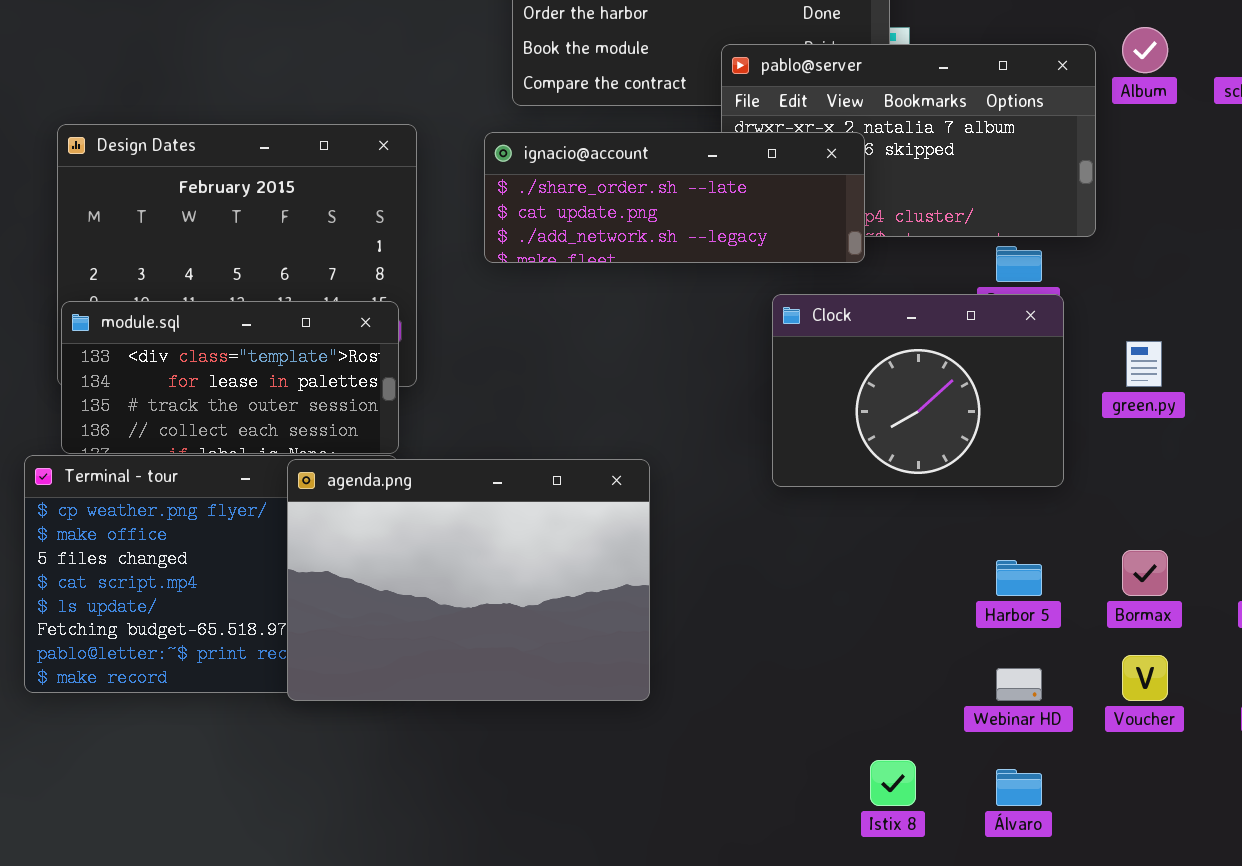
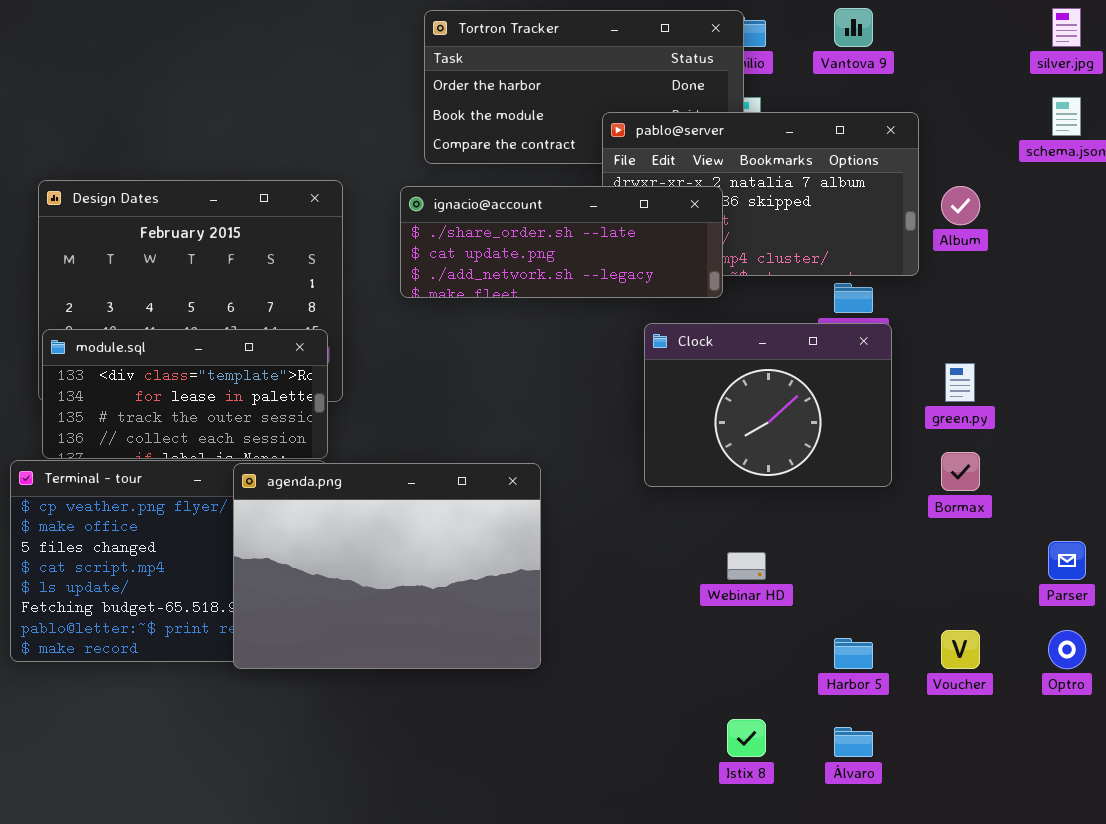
Album: [1122,27,1168,73] -> [941,186,980,225], moved
Bormax: [1122,550,1168,596] -> [941,452,980,491], moved
Harbor 5: [996,560,1042,596] -> [834,638,873,669], moved
Webinar HD: [996,668,1042,701] -> [727,552,766,580], moved

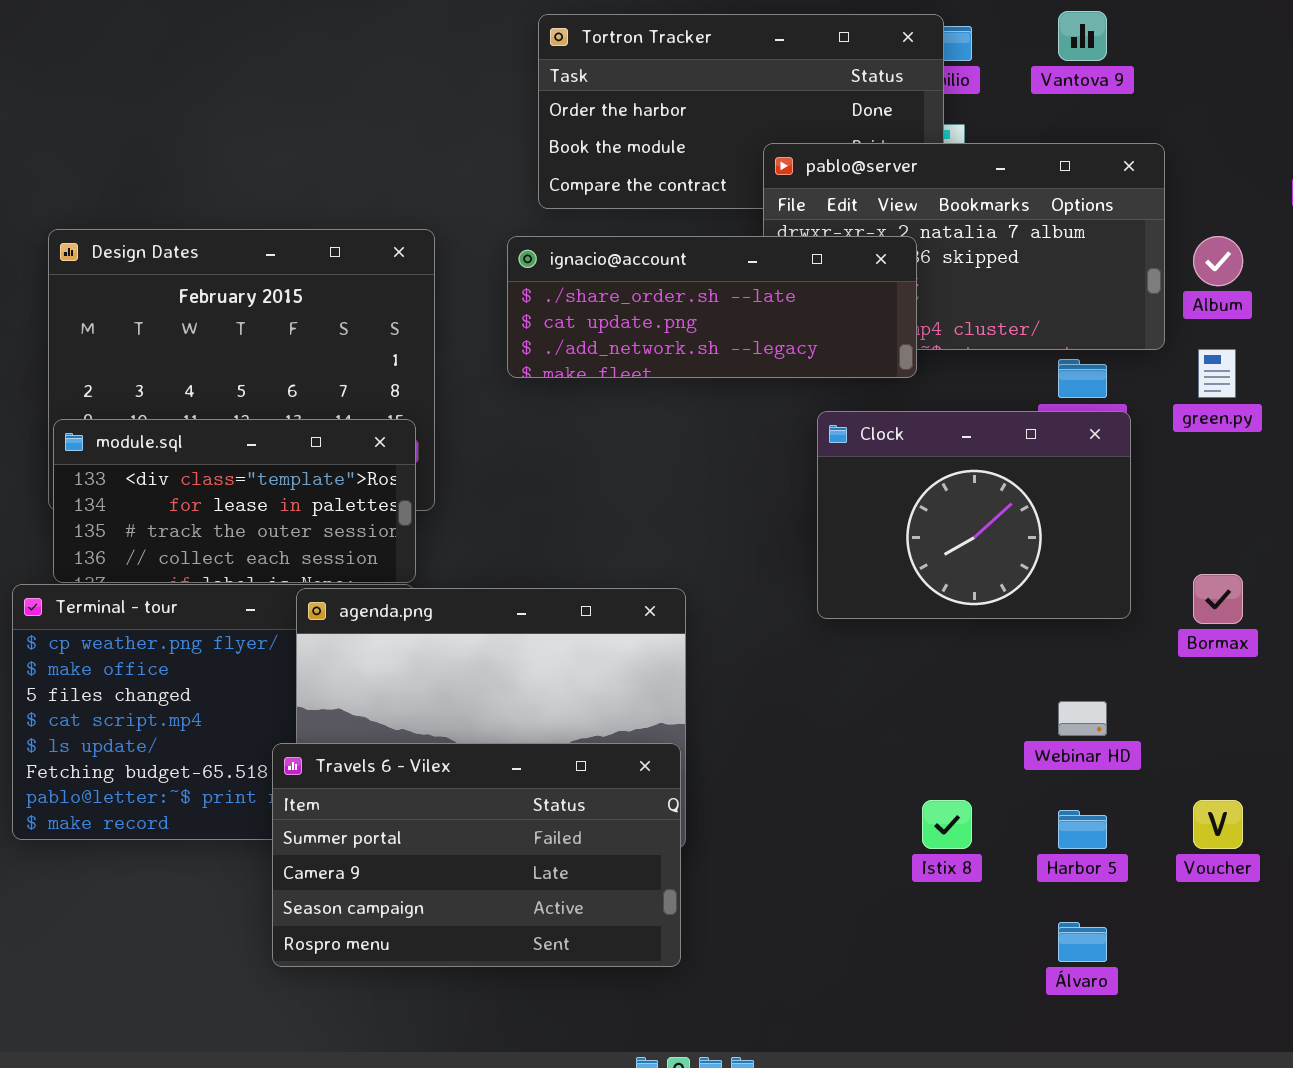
green.py: [945,363,975,402] -> [1198,349,1236,398], moved
Webinar HD: [727,552,766,580] -> [1058,701,1107,736], moved
Travels 6 - Vilex: none -> [272,743,681,967], opened
Istix 8: [727,719,766,757] -> [922,800,972,849], moved

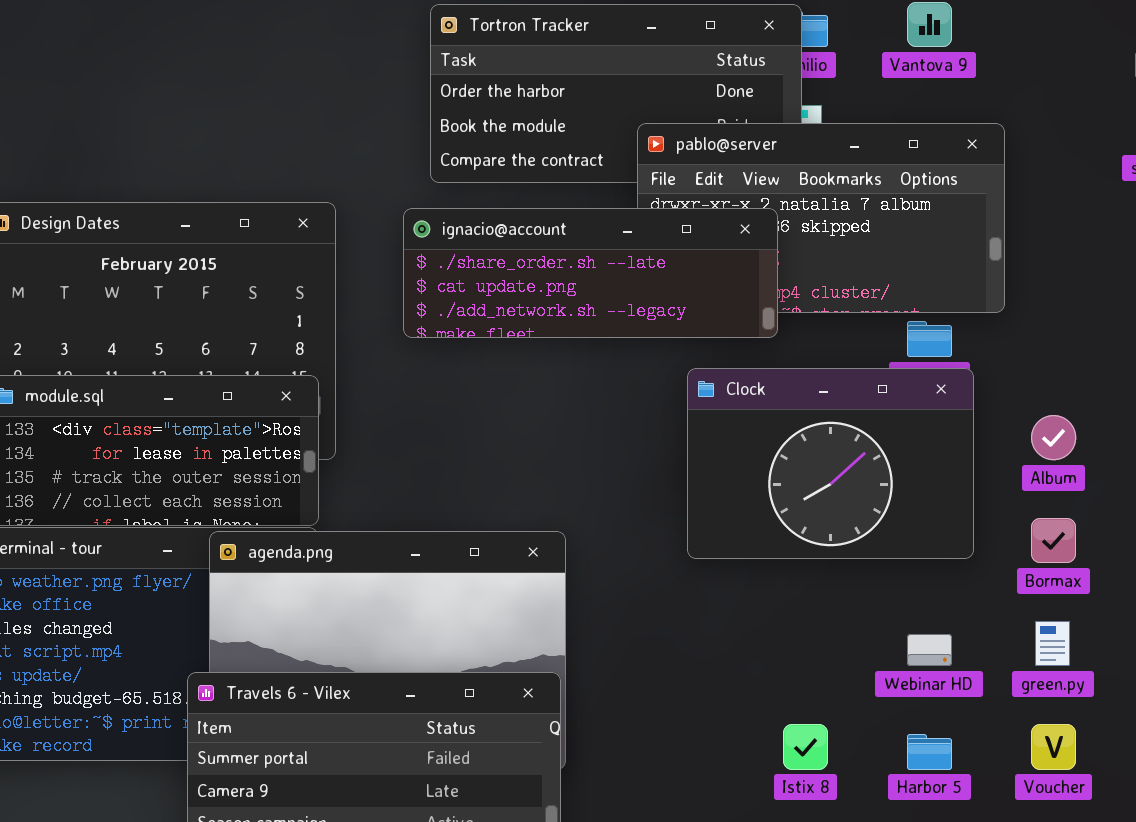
Album: [1193,236,1243,286] -> [1031,415,1076,460], moved
green.py: [1198,349,1236,398] -> [1035,621,1070,666], moved

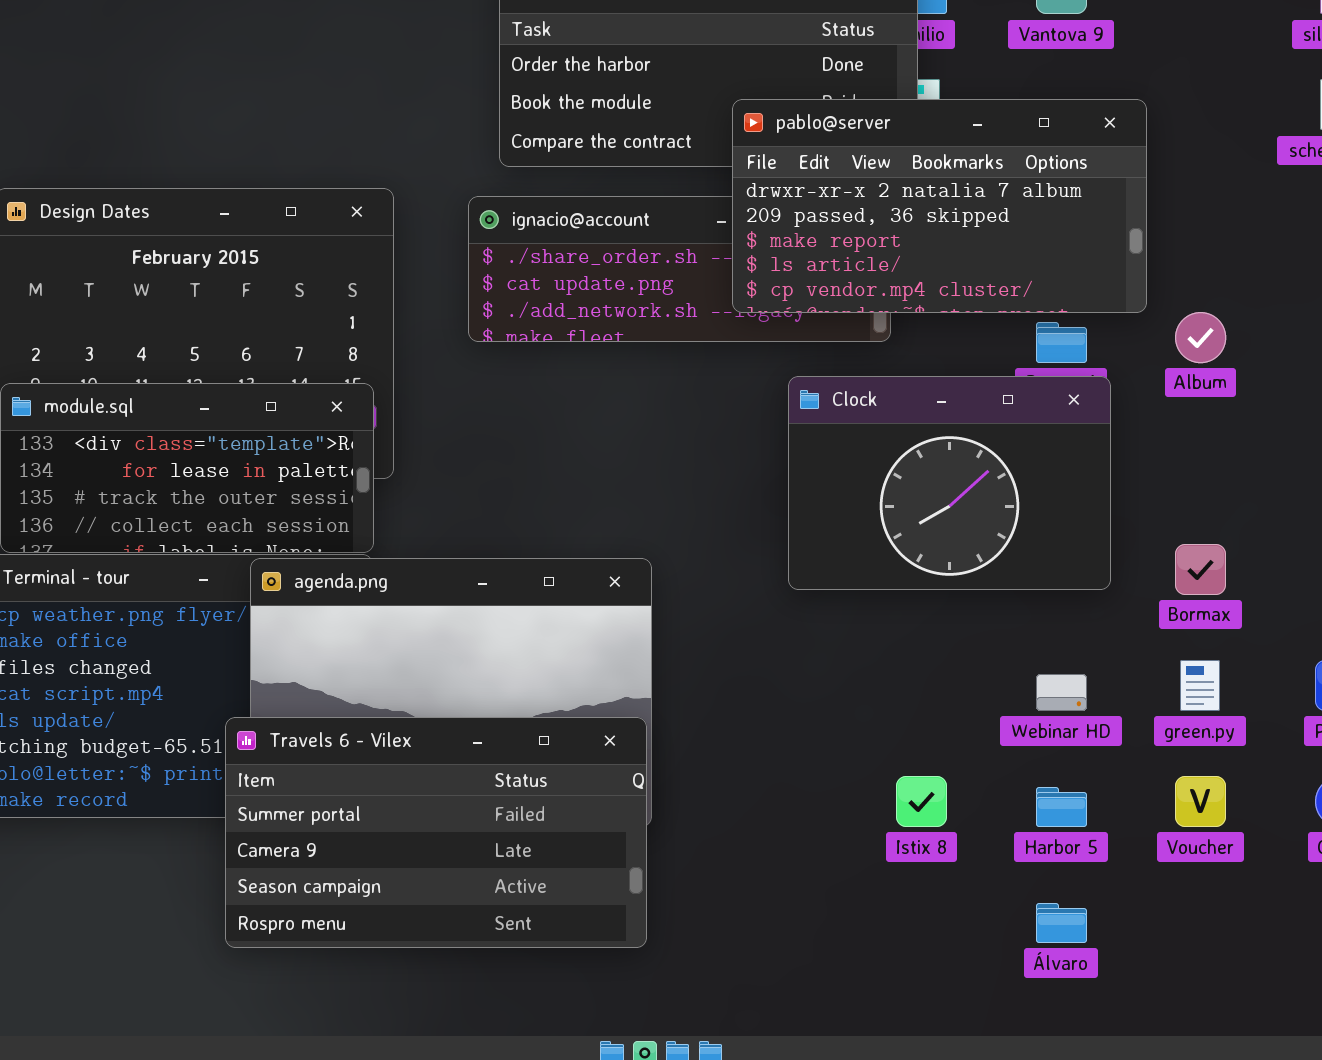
pablo@server: [637,123,1005,313] -> [732,99,1147,313], raised
Album: [1031,415,1076,460] -> [1175,312,1226,363], moved

